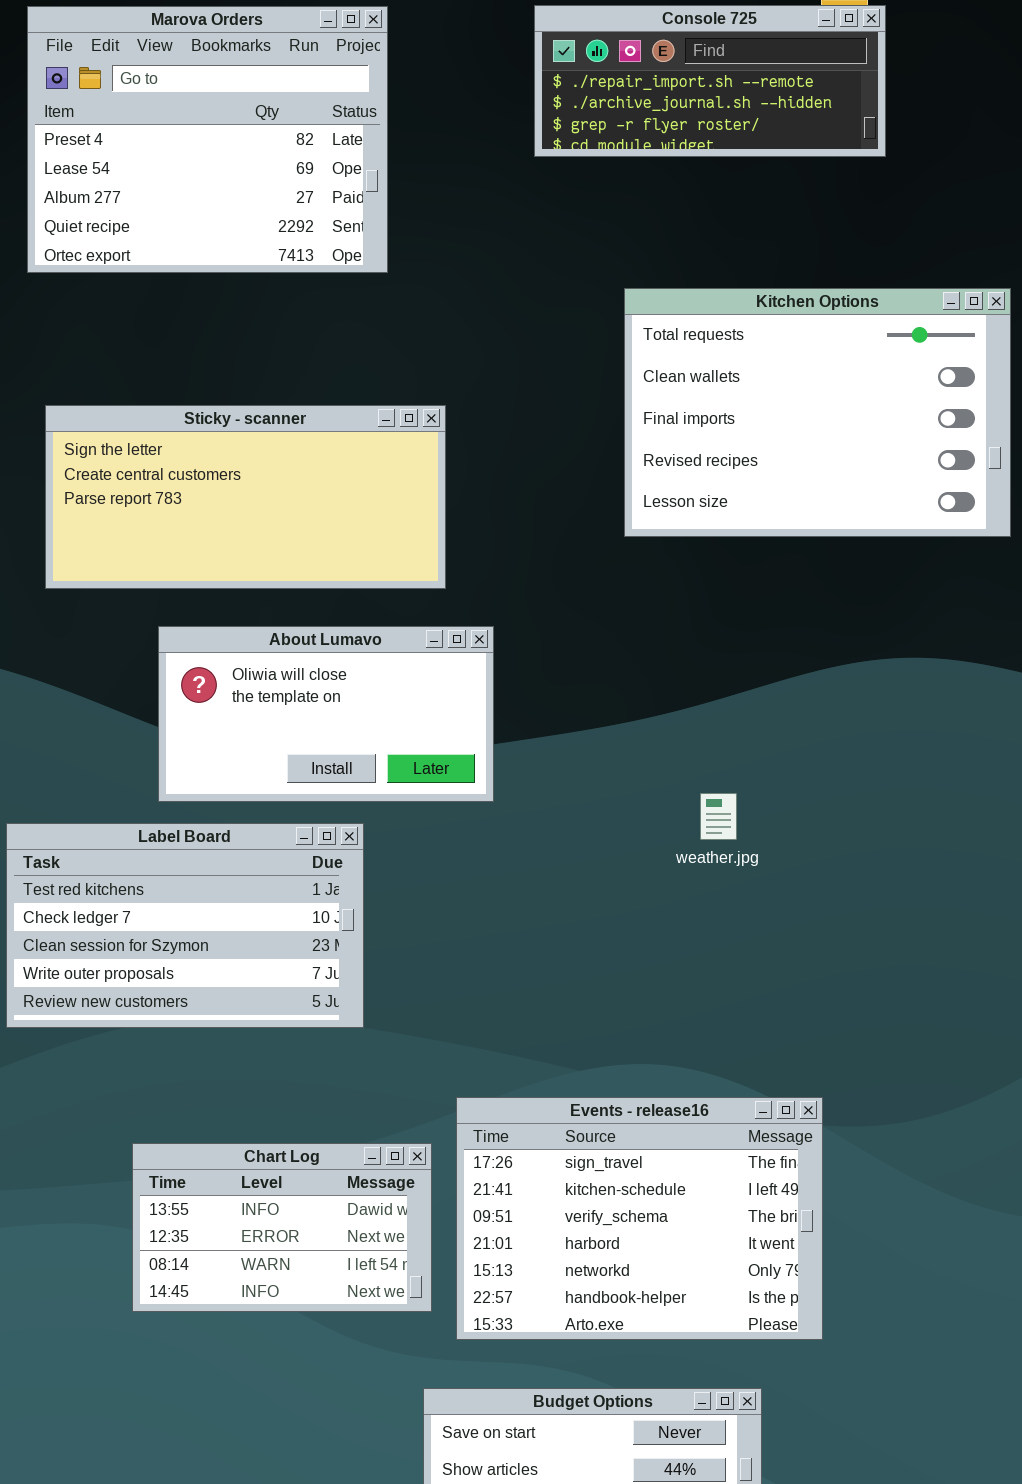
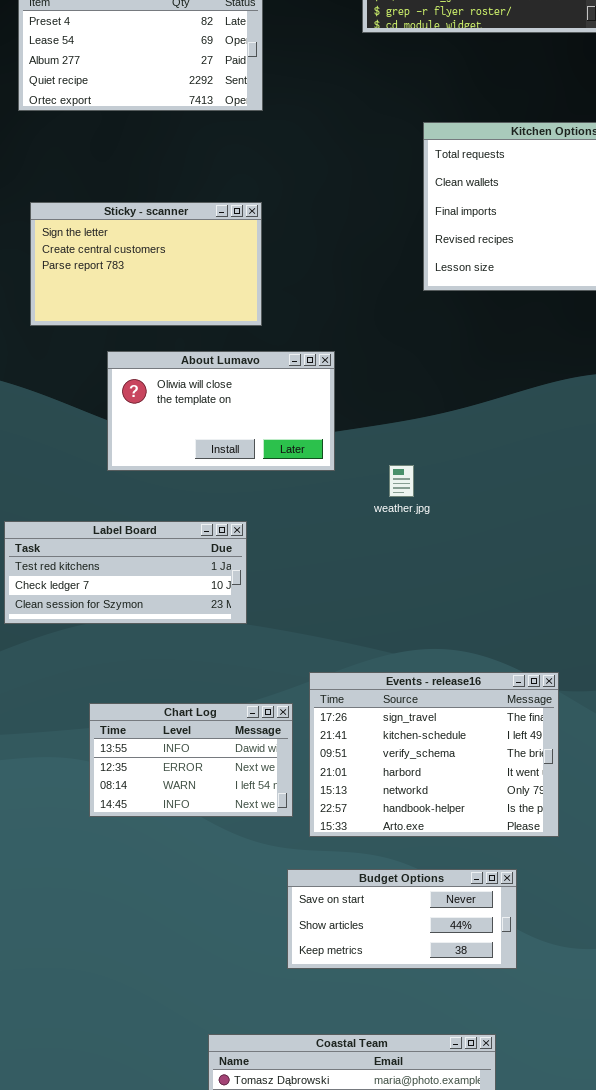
Sticky - scanner: [45,405,446,589] -> [30,202,262,326], resized
weather.jpg: [700,793,737,840] -> [389,465,414,497], moved
Label Board: [6,823,364,1028] -> [4,521,247,624], resized

